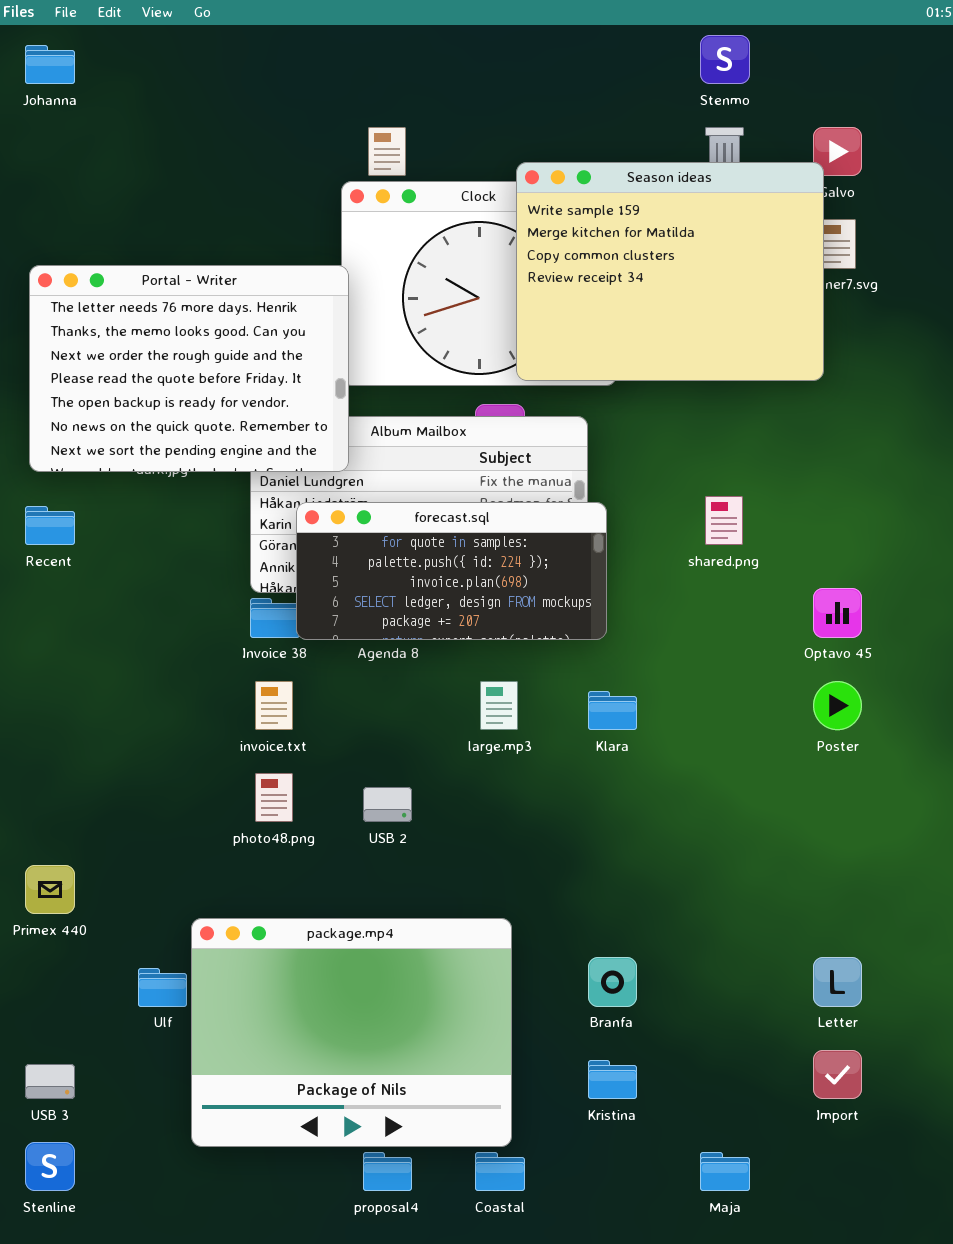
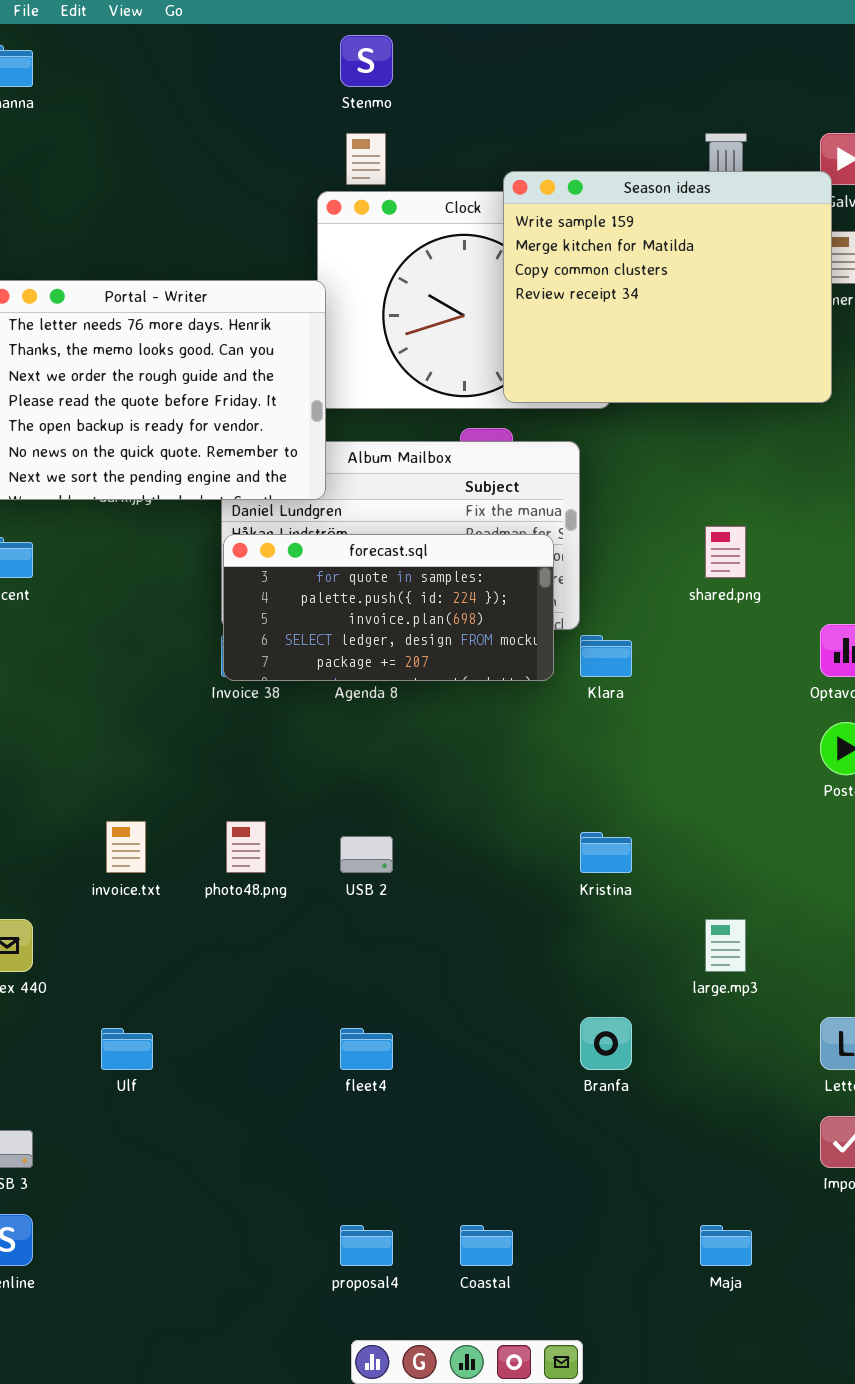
Stenmo: [700,35,750,84] -> [340,35,393,87], moved
forecast.sql: [296,502,607,640] -> [223,534,554,681], moved
invoice.txt: [255,681,293,730] -> [106,821,146,873], moved
large.mp3: [480,681,518,730] -> [705,919,746,972], moved
Klara: [588,691,637,730] -> [580,635,632,677], moved
package.mp4: [191,918,512,1147] -> none, closed
Kristina: [588,1060,637,1099] -> [580,832,632,873], moved

